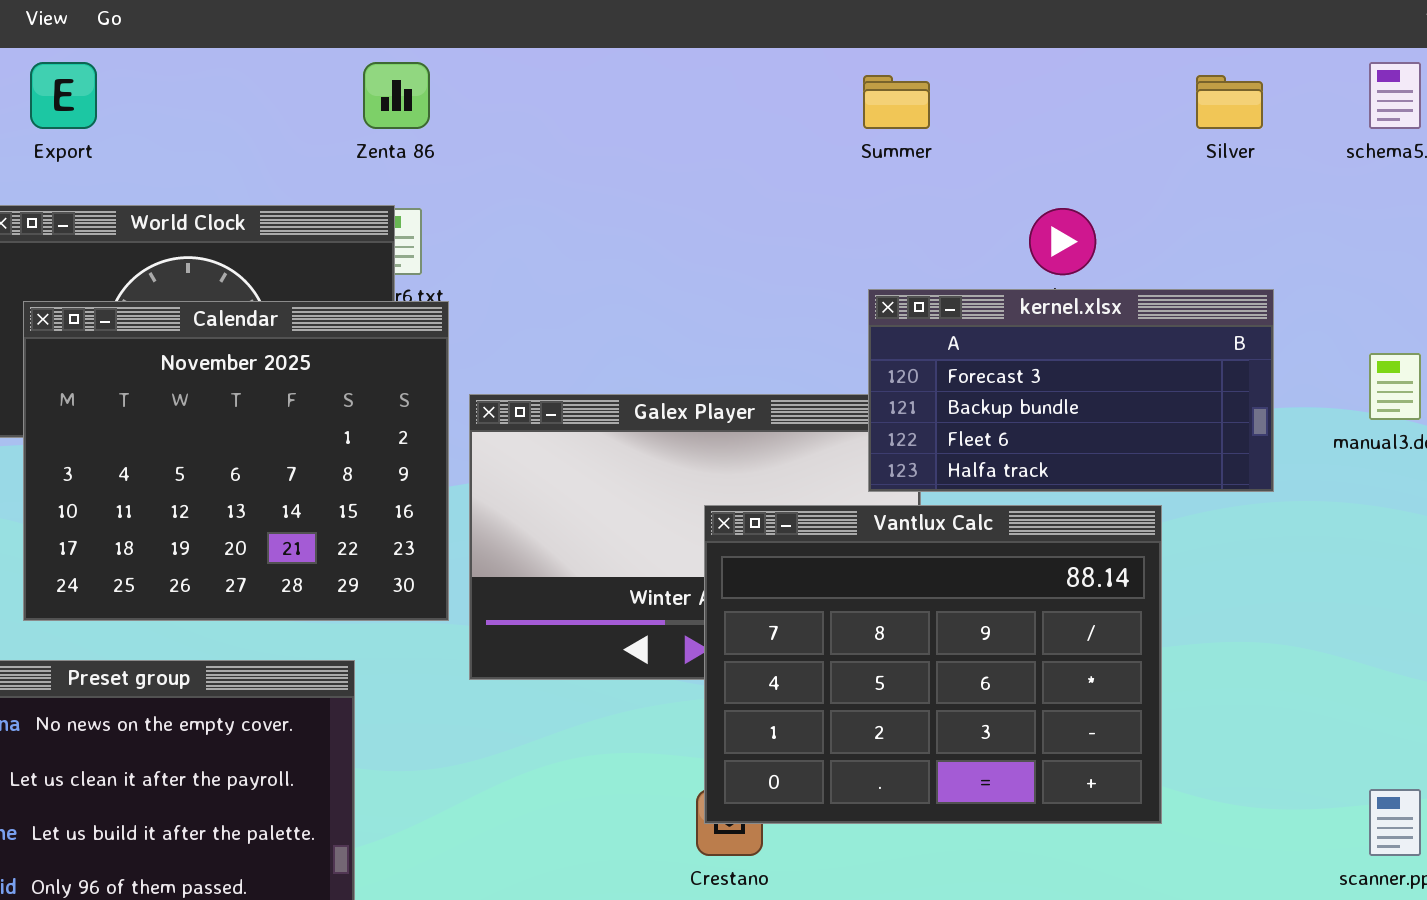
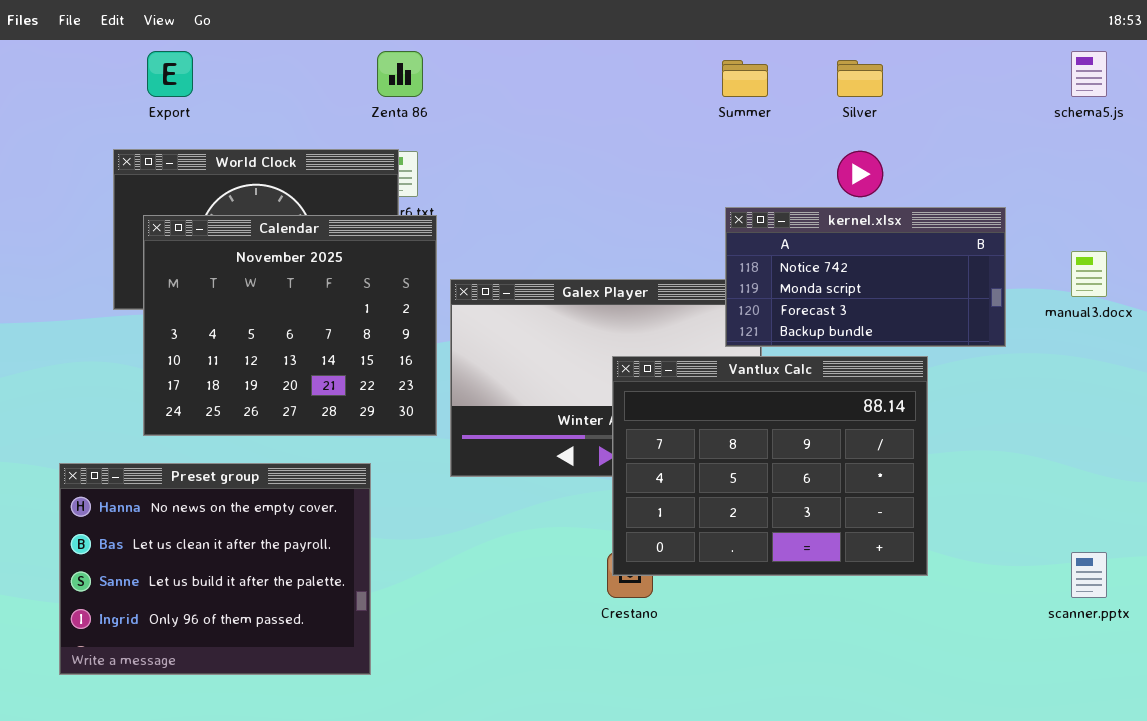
Silver: [1196,75,1263,129] -> [837,60,883,97], moved
kernel.xlsx: [868,289,1274,492] -> [725,207,1006,347], scrolled up 2 rows

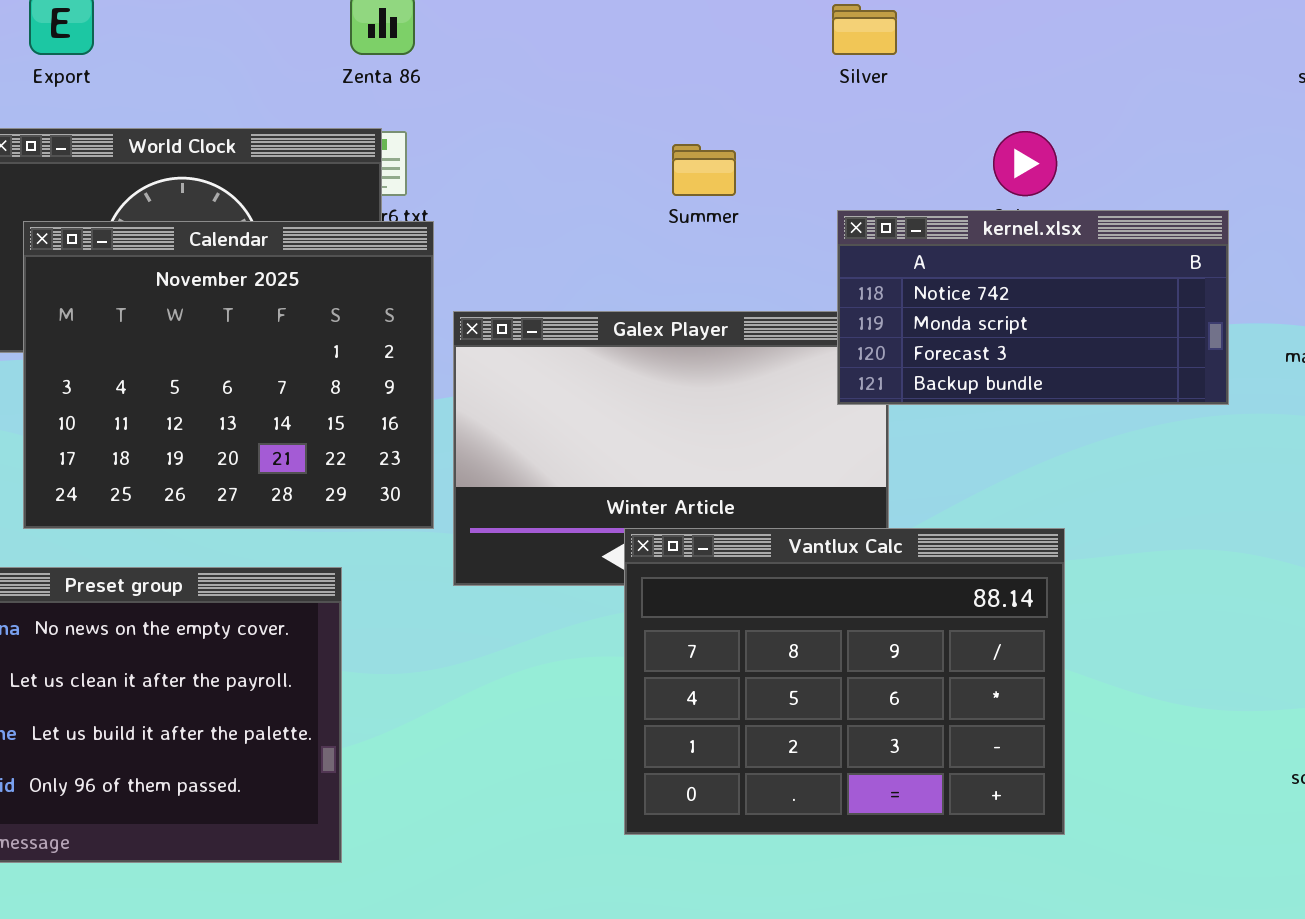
Summer: [722,60,768,97] -> [672,144,736,196], moved
Silver: [837,60,883,97] -> [832,4,897,55], moved
Vantlux Calc: [612,356,928,576] -> [624,528,1065,835], moved

